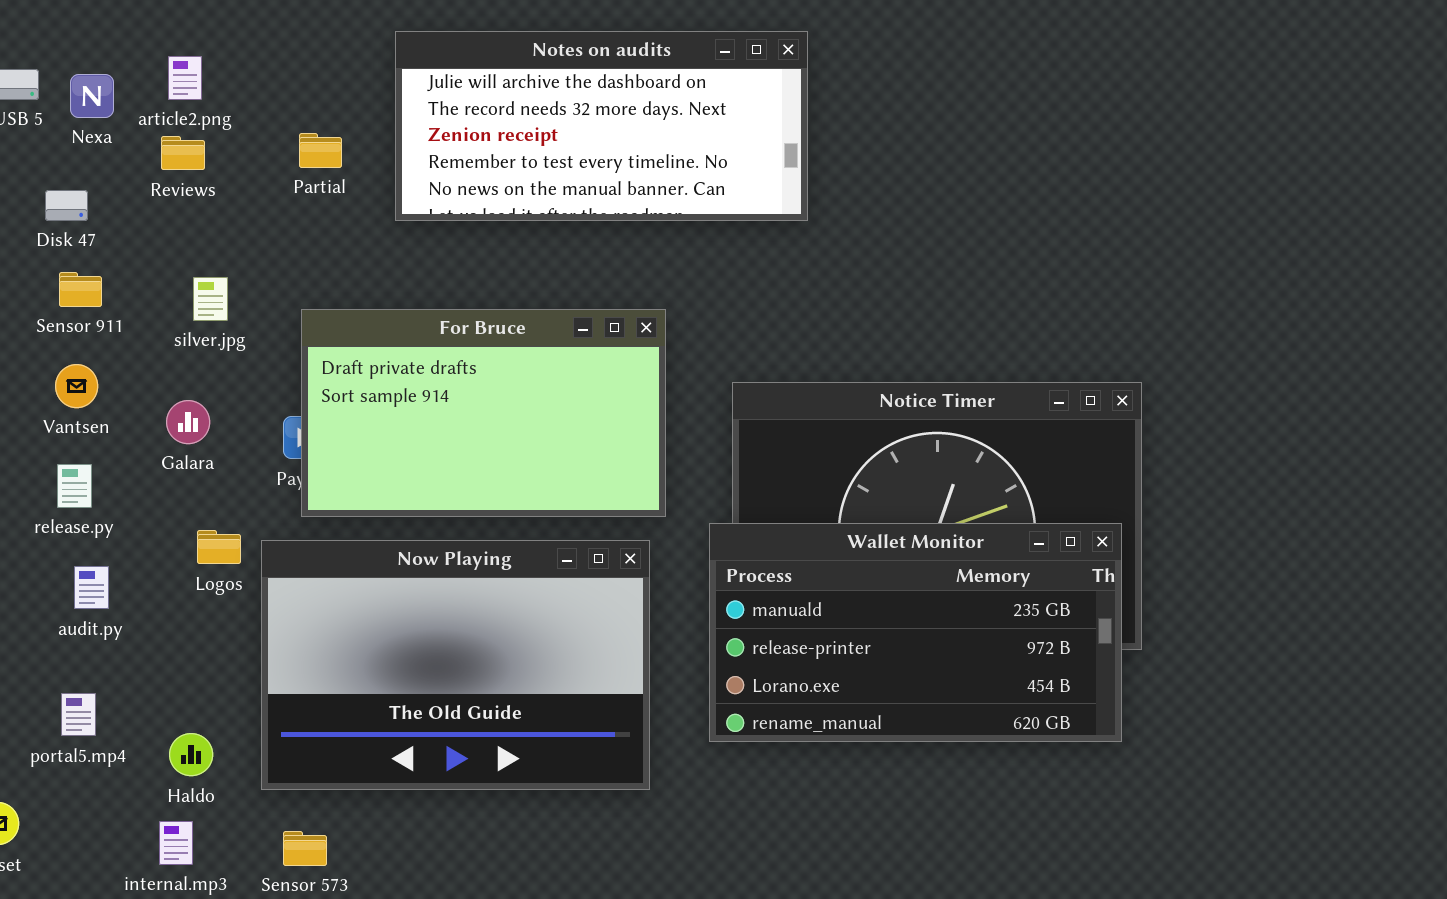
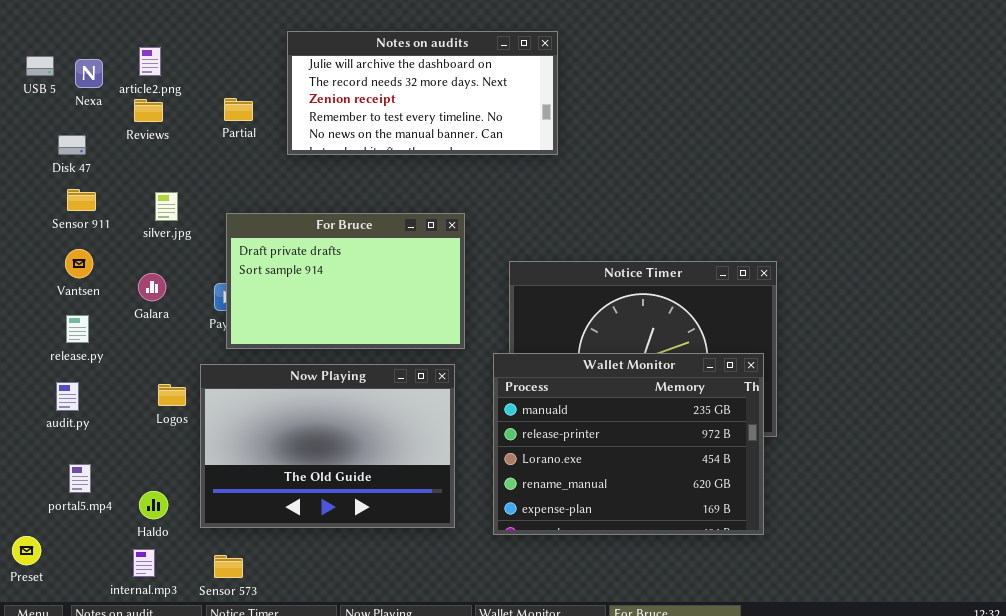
Wallet Monitor: [709,523,1122,742] -> [493,353,764,535], resized
Logos: [197,530,241,564] -> [158,384,186,406], moved
audit.py: [74,566,109,609] -> [56,382,79,411], moved

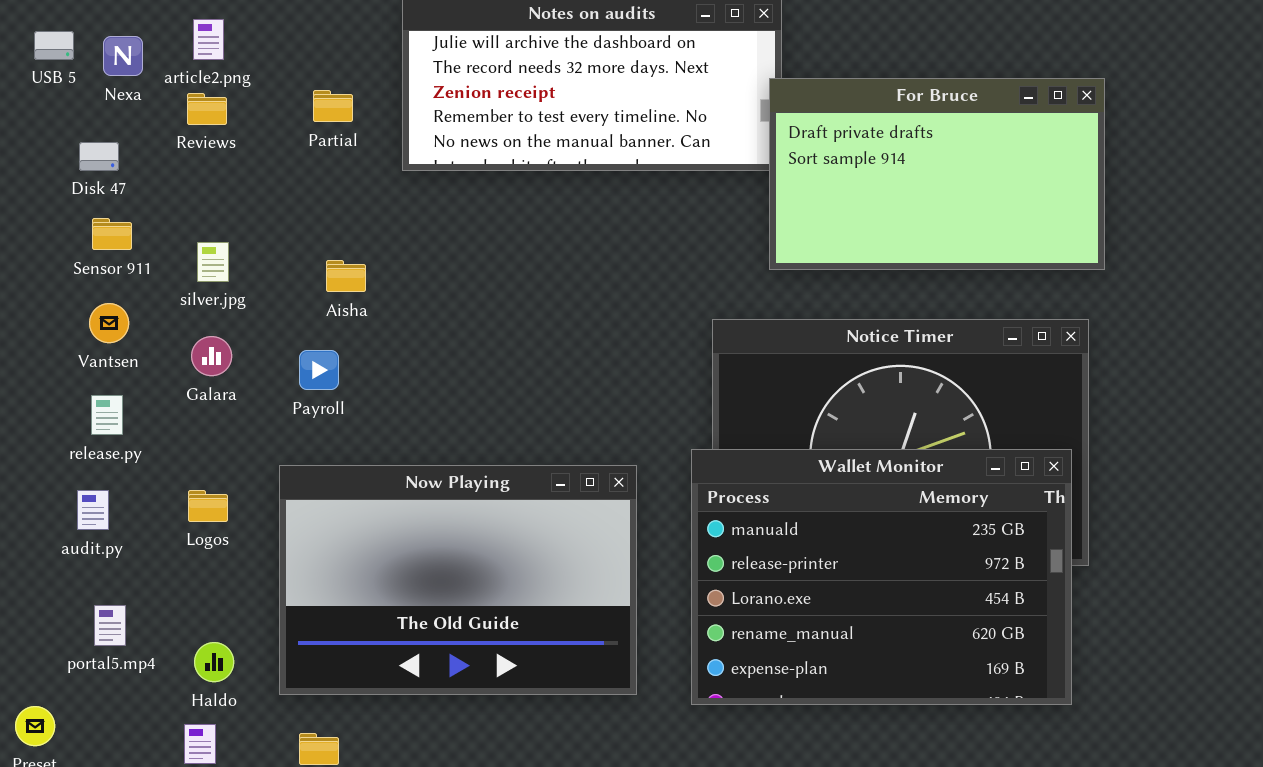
silver.jpg: [155,192,178,221] -> [197,242,229,282], moved
For Bruce: [226,213,465,349] -> [769,78,1105,270], moved
Logos: [158,384,186,406] -> [188,490,228,522], moved

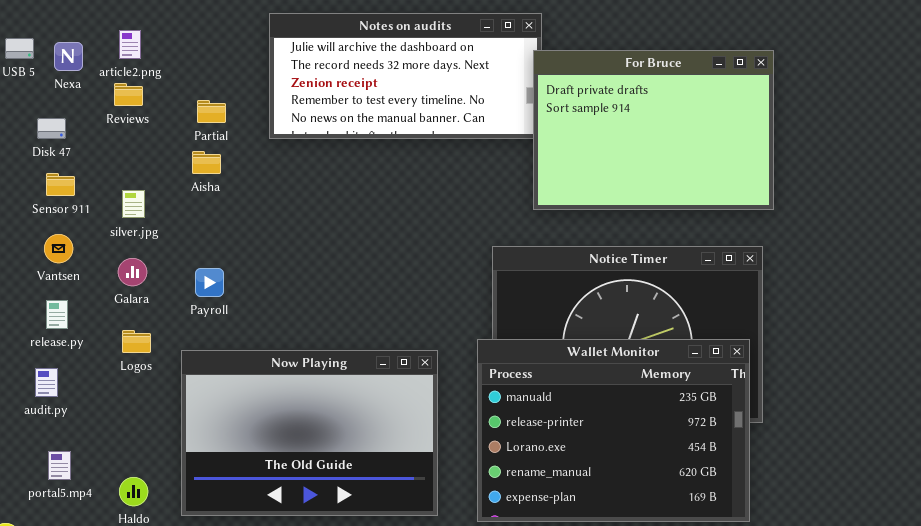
For Bruce: [769,78,1105,270] -> [533,50,774,210], resized
Partial: [313,90,353,122] -> [197,100,226,123], moved
Aisha: [326,260,366,292] -> [192,151,221,174], moved
Logos: [188,490,228,522] -> [122,330,151,353], moved

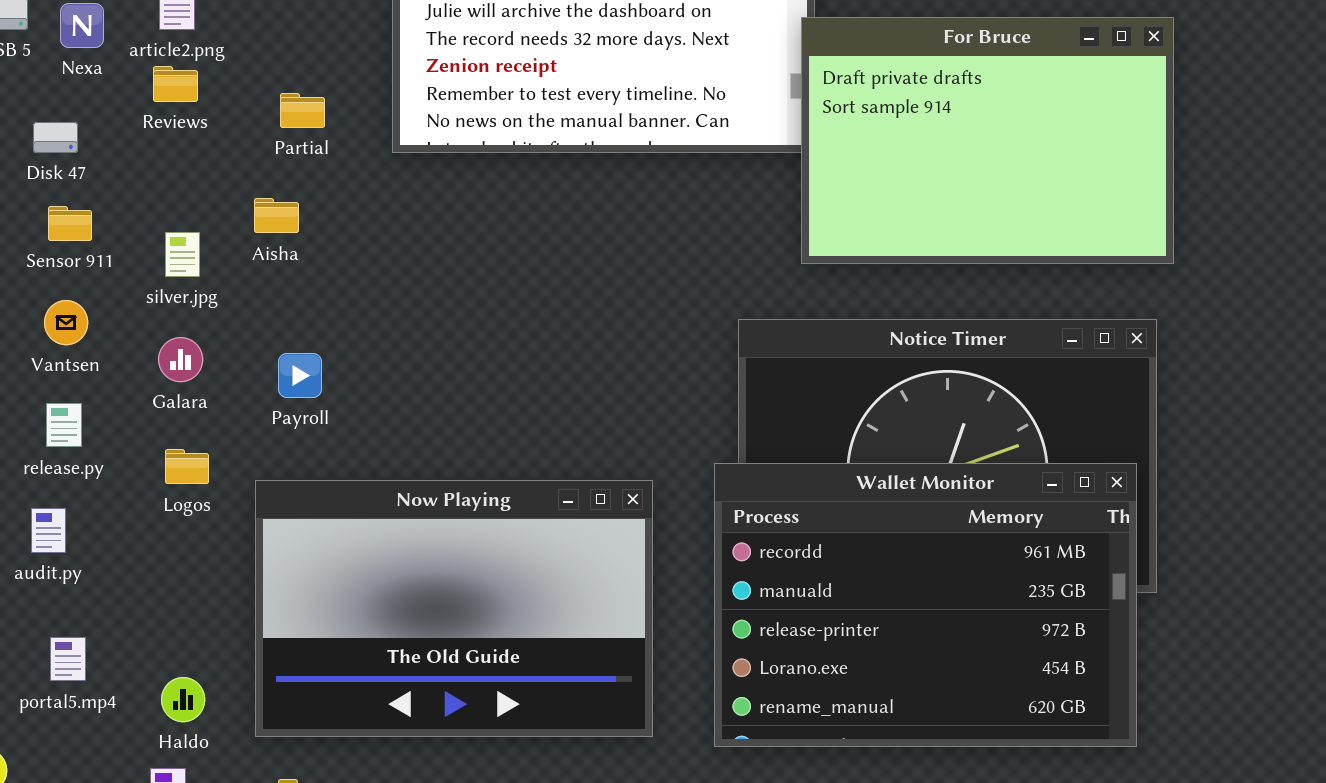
Aisha: [192,151,221,174] -> [254,198,299,233], moved
Wallet Monitor: [477,339,750,522] -> [714,463,1137,747], scrolled up 1 row

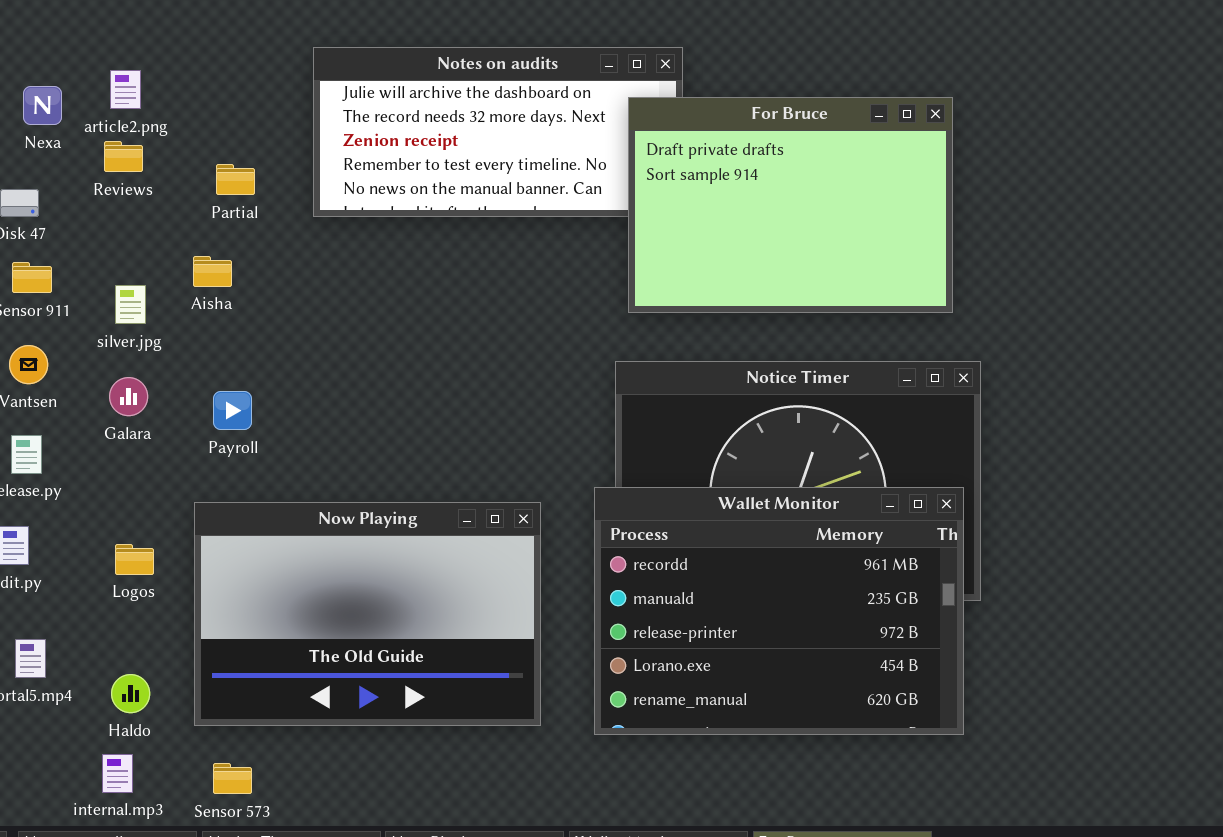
For Bruce: [801,17,1174,264] -> [628,97,953,313], moved
Logos: [165,449,209,484] -> [115,544,154,575], moved

